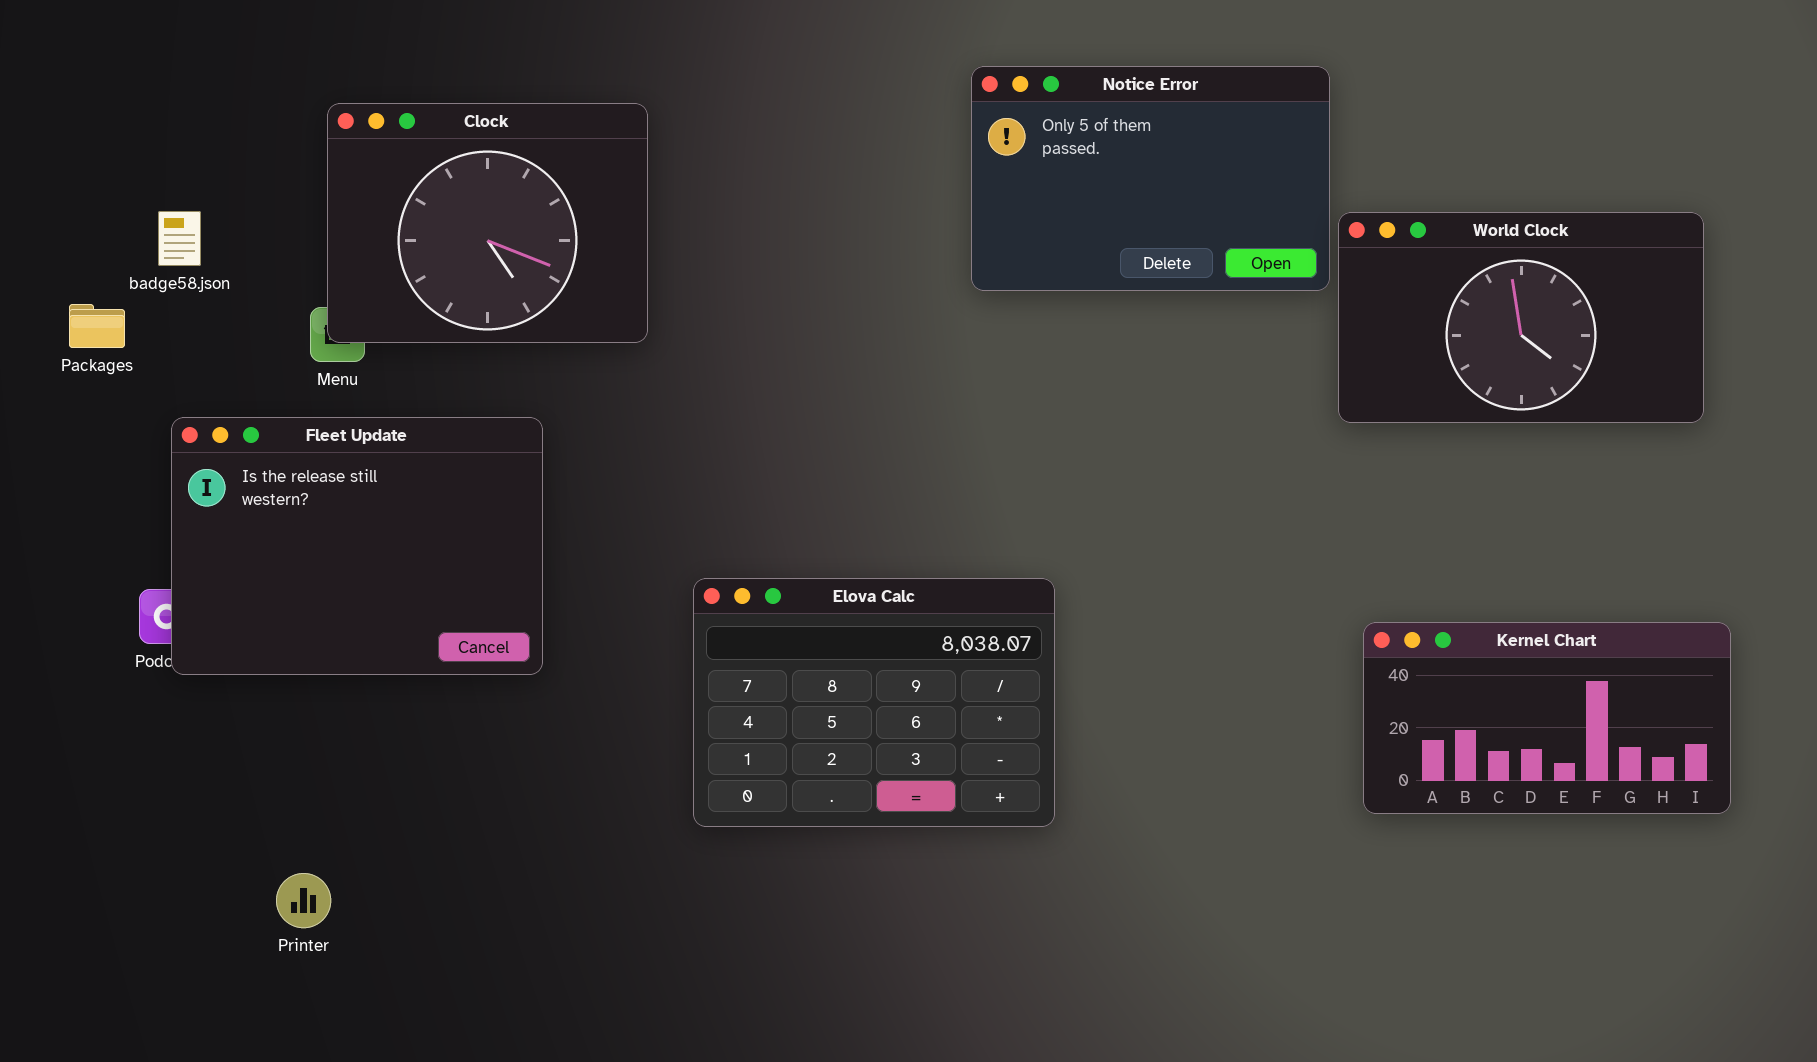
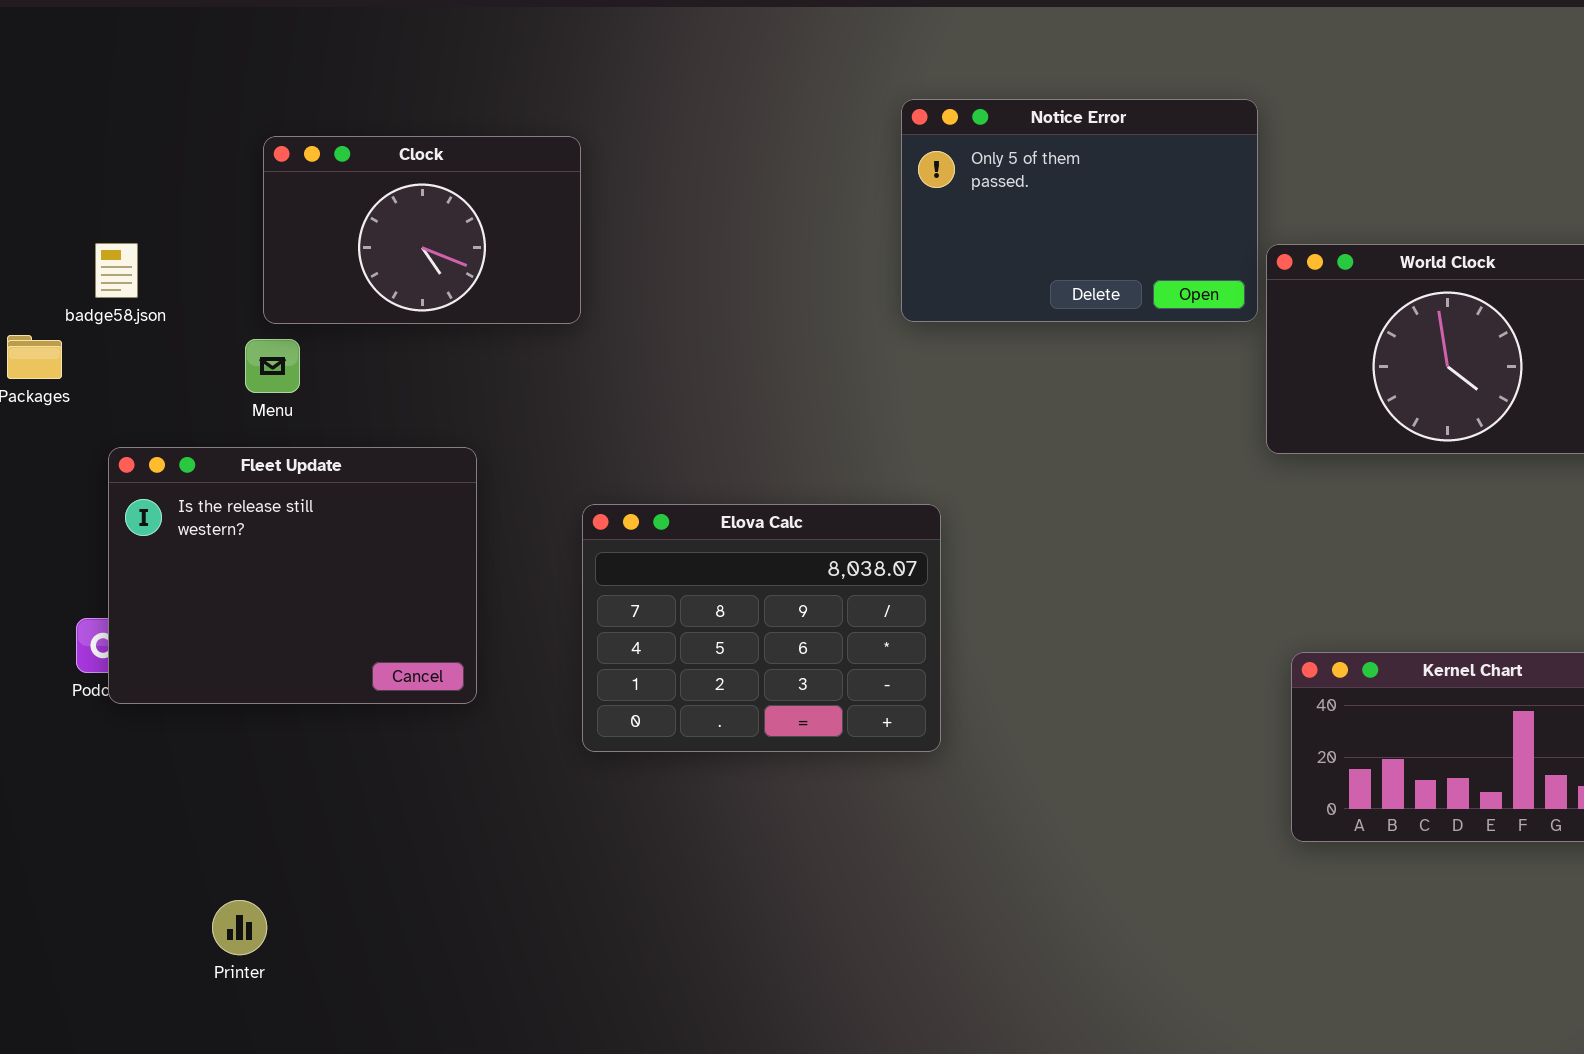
Clock: [327,103,648,343] -> [263,136,581,324], resized
Elova Calc: [693,578,1055,827] -> [582,504,941,752], moved

